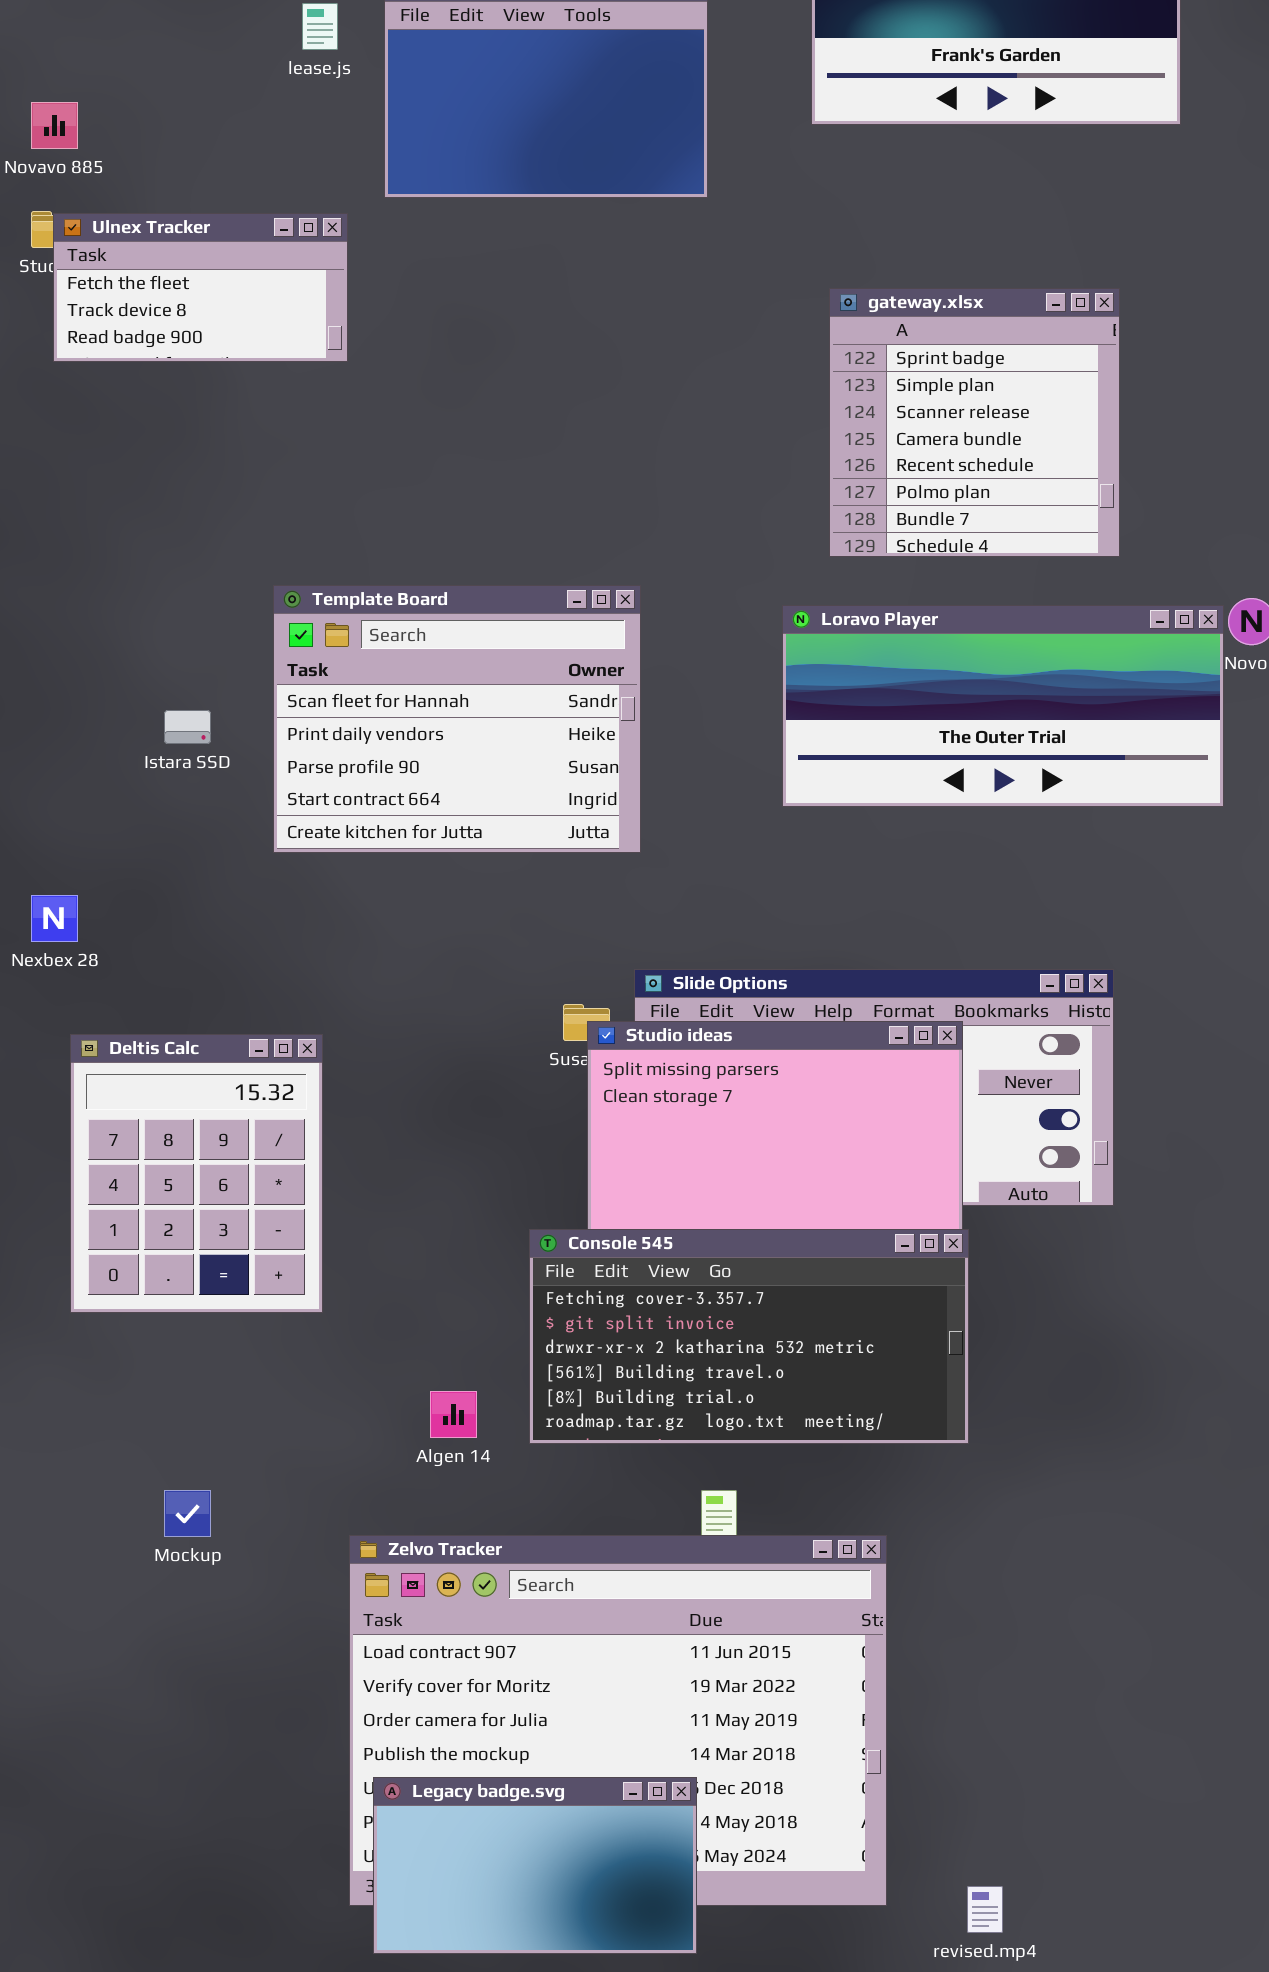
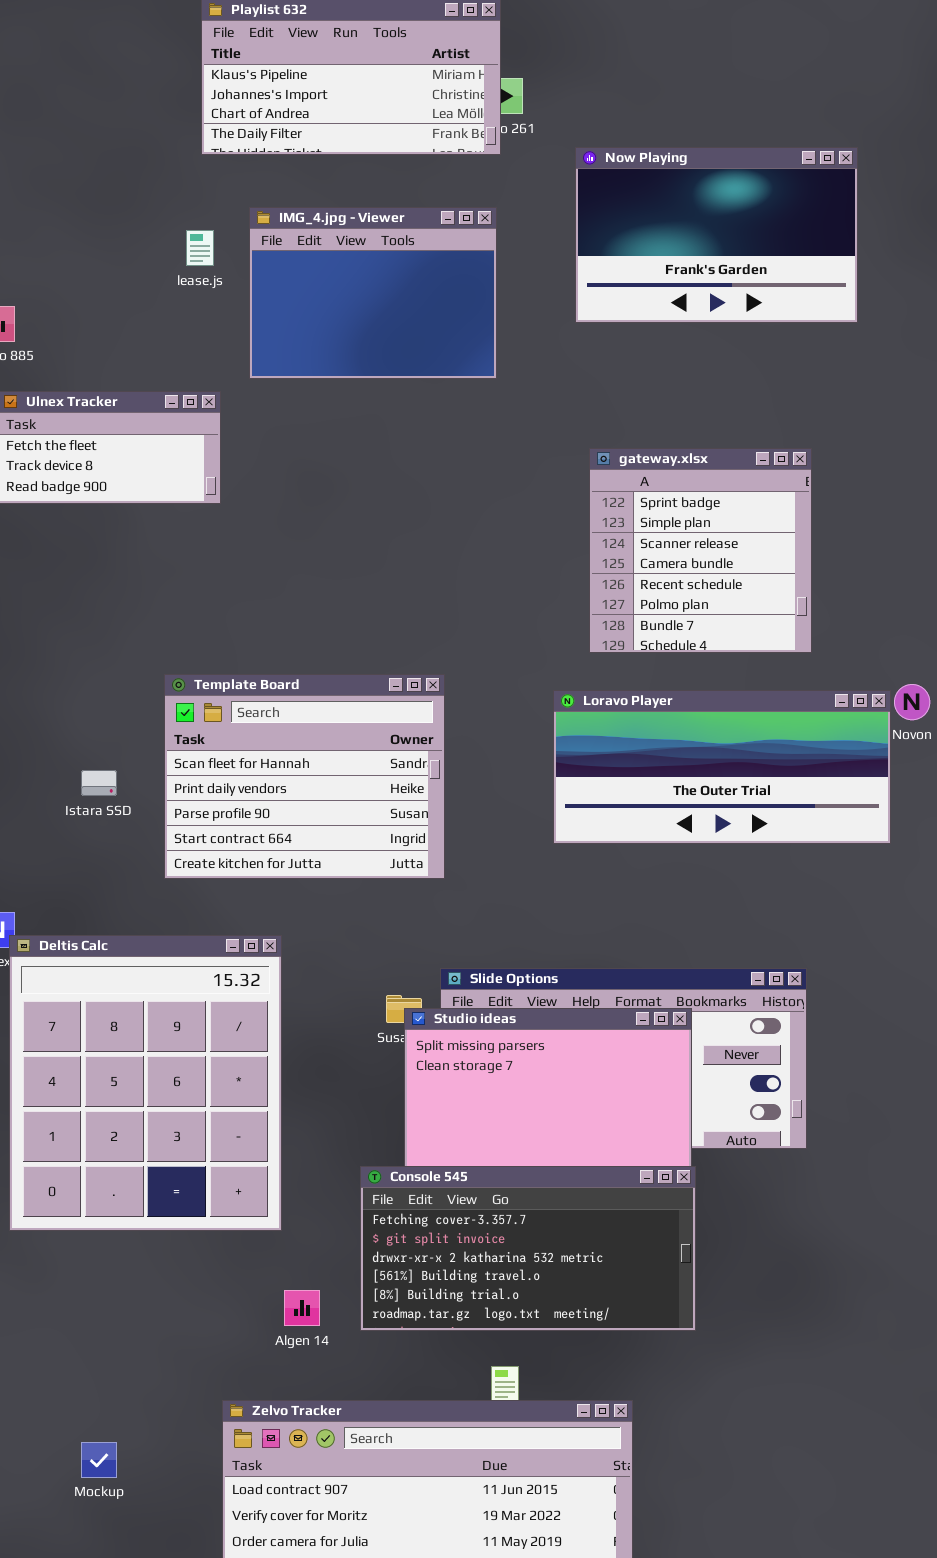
Deltis Calc: [70,1034,323,1313] -> [9,935,282,1231], resized
Mockup: [164,1490,211,1537] -> [81,1442,117,1478], moved

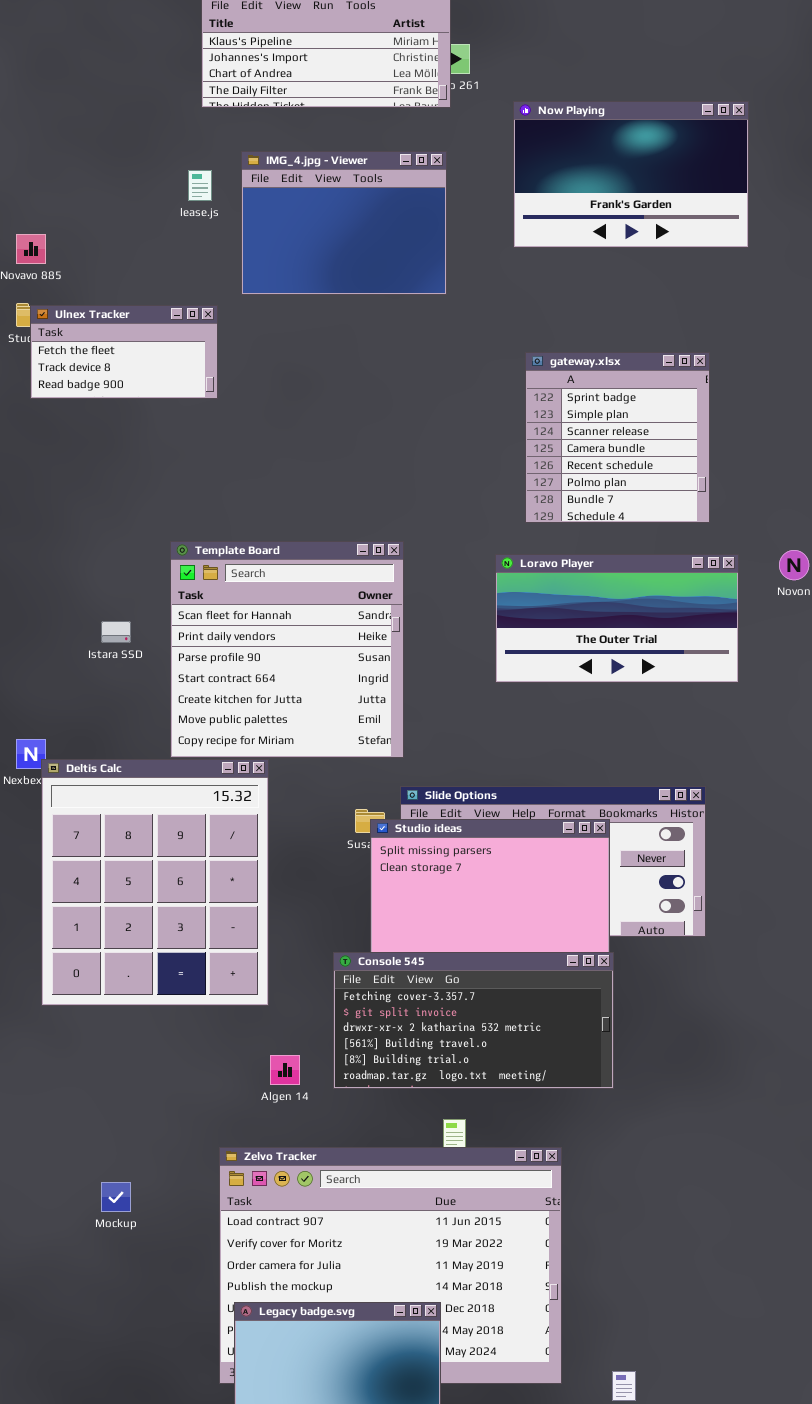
Template Board: [164,674,445,879] -> [170,541,404,758], resized
Loravo Player: [553,690,891,844] -> [495,554,739,683], resized

